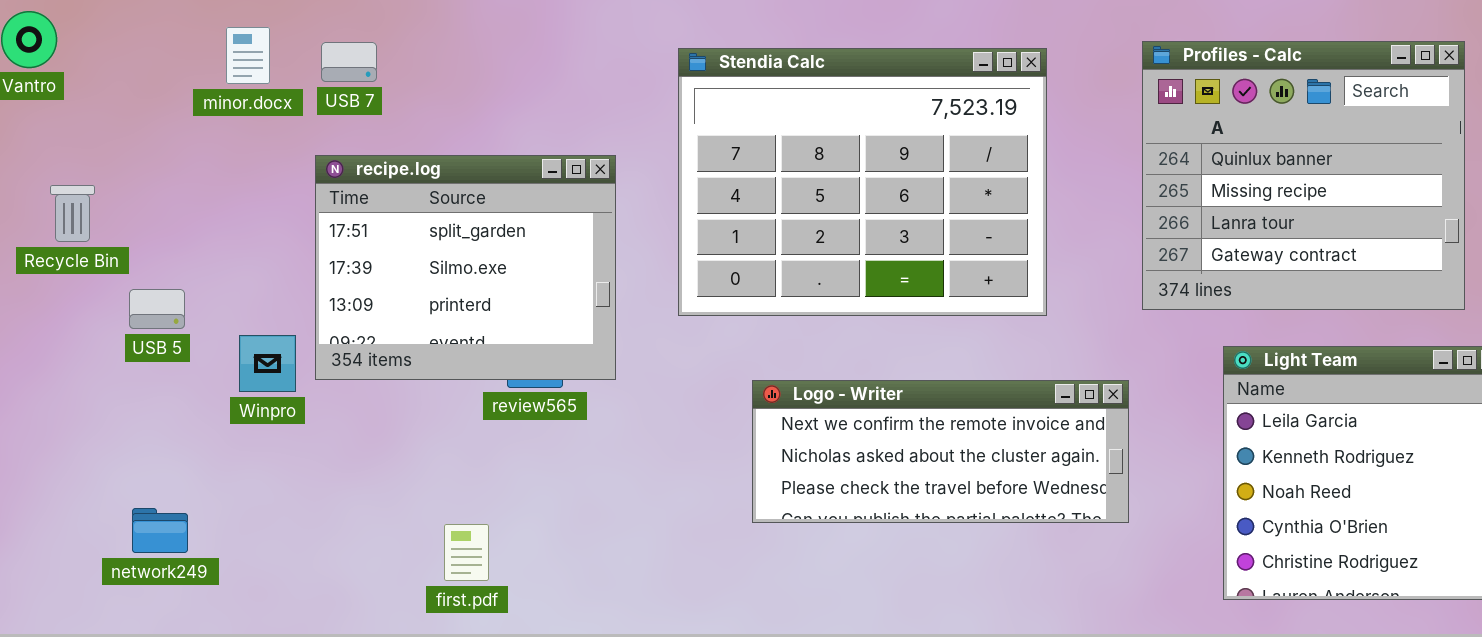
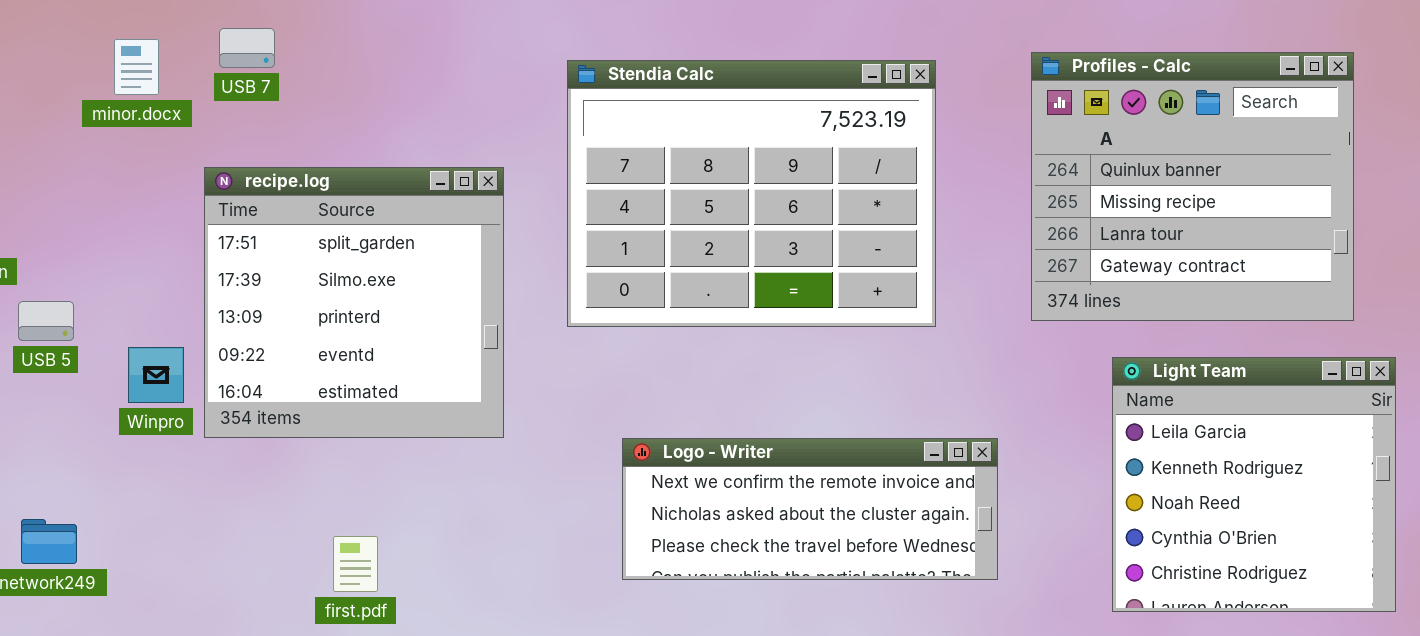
USB 7: [321,42,377,82] -> [219,28,275,68], moved
recipe.log: [315,155,616,380] -> [204,167,504,438], resized
Logo - Writer: [752,380,1129,523] -> [622,438,998,580], moved

